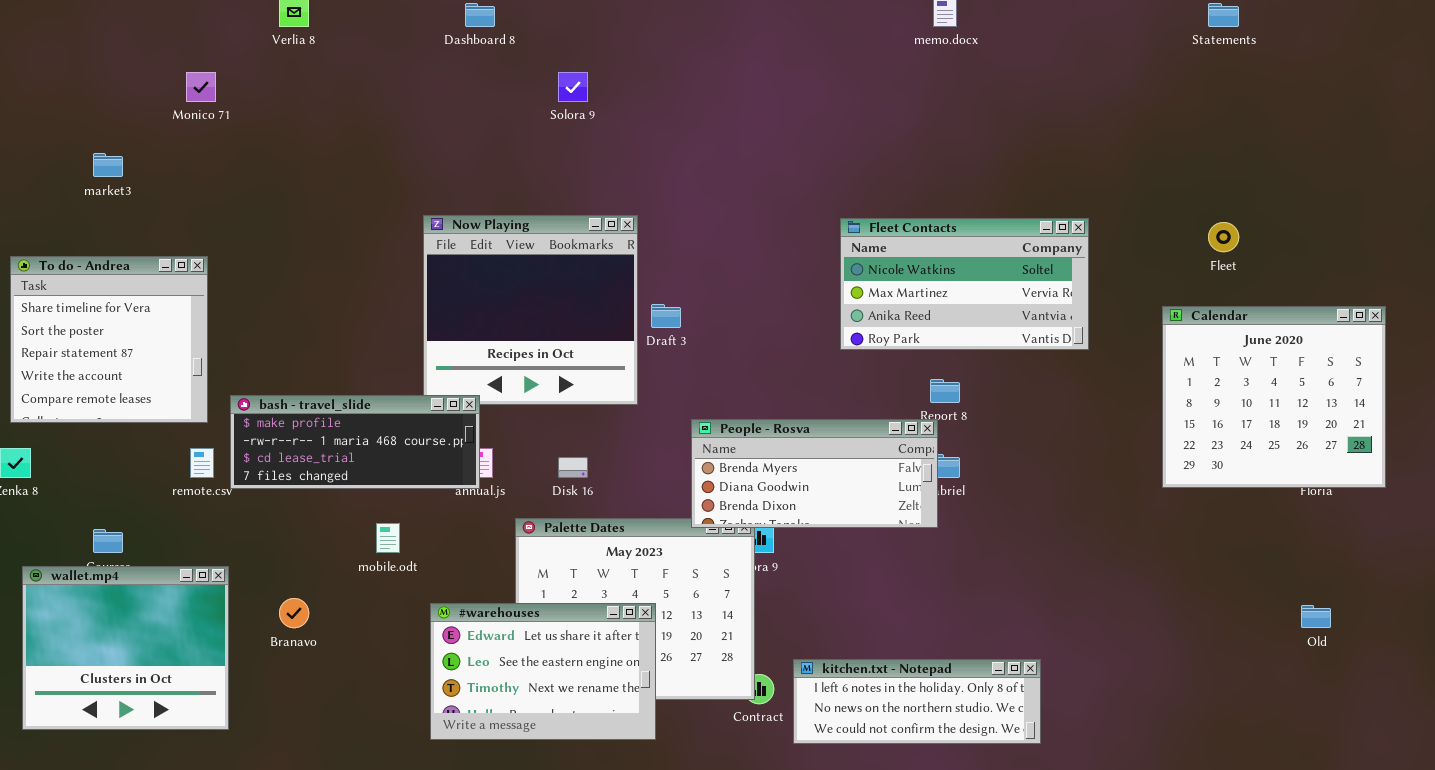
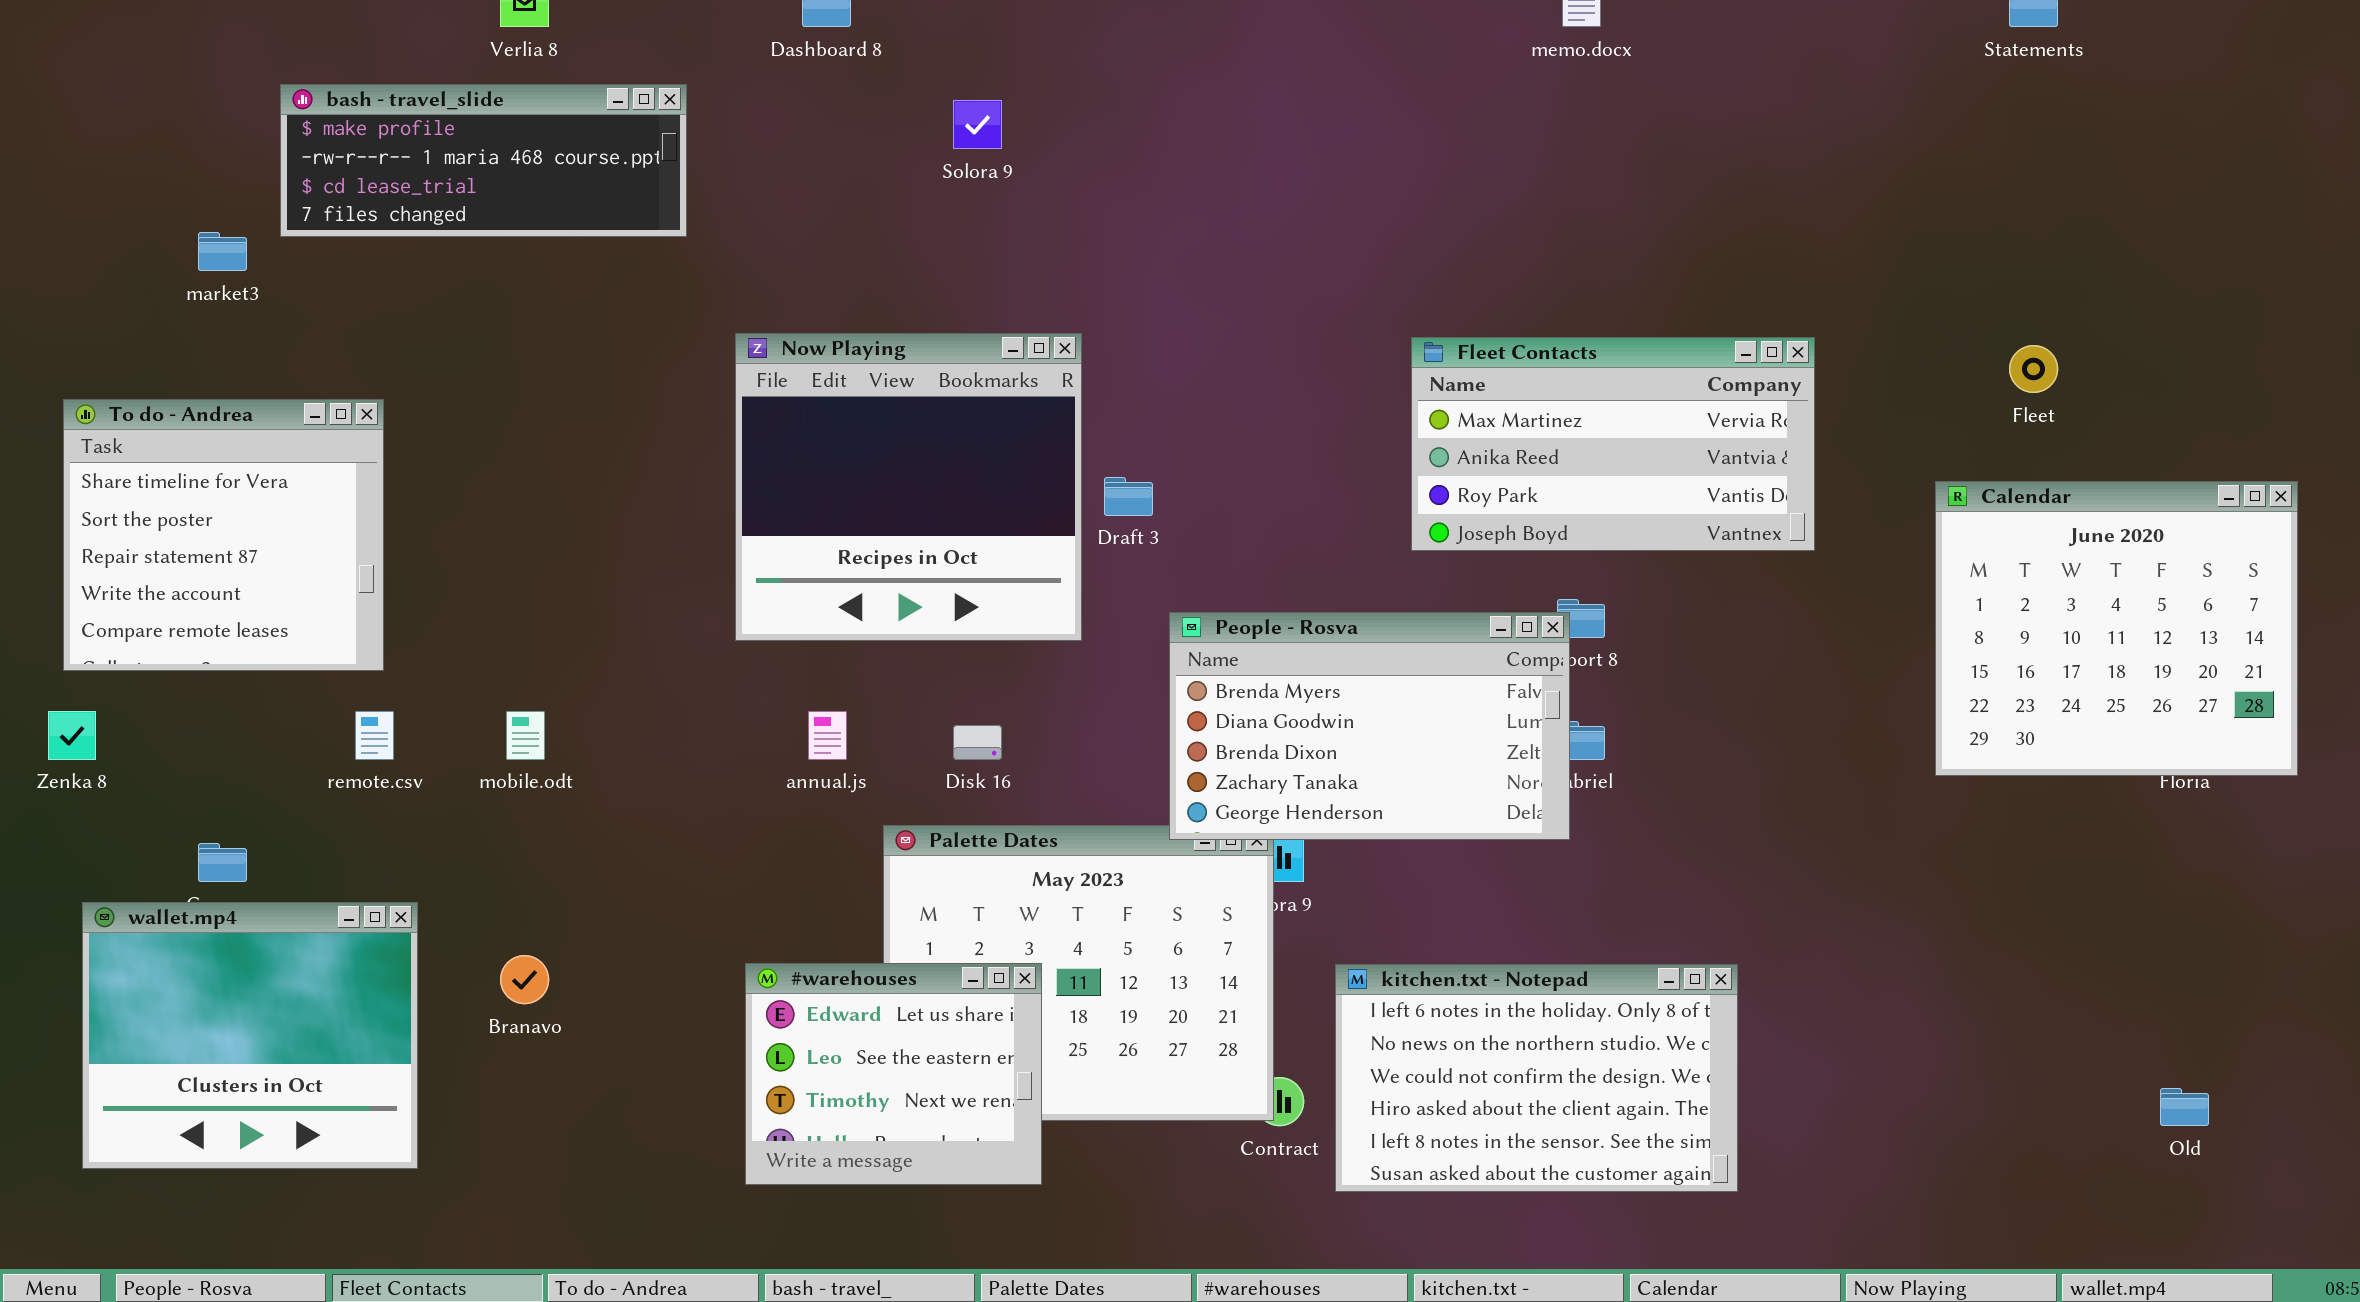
Fleet Contacts: [840,218,1089,350] -> [1411,337,1815,551], scrolled down 1 row
bash - travel_slide: [230,395,480,489] -> [280,84,687,237], moved
People - Rosva: [691,419,938,528] -> [1169,612,1570,840], resized
mobile.odt: [376,523,400,553] -> [506,711,545,760], moved
#warehouses: [430,603,656,740] -> [745,963,1042,1185], resized
Old: [1301,605,1331,628] -> [2160,1088,2209,1126], moved
kitchen.txt - Notepad: [793,659,1041,744] -> [1335,964,1738,1192], resized

